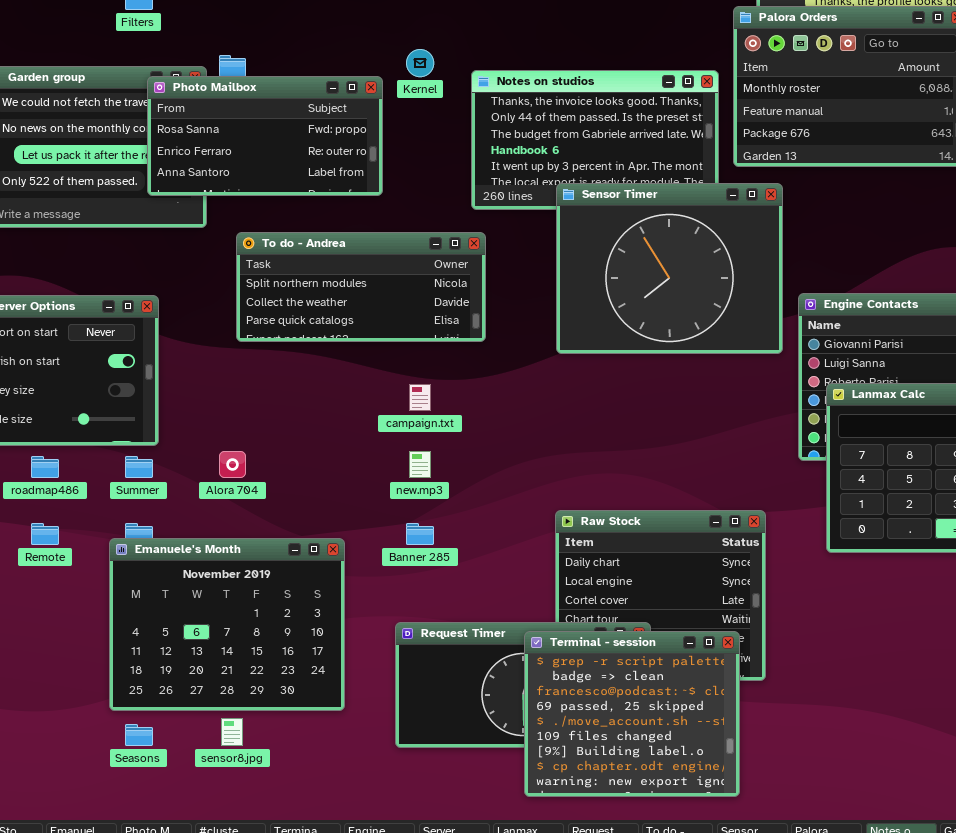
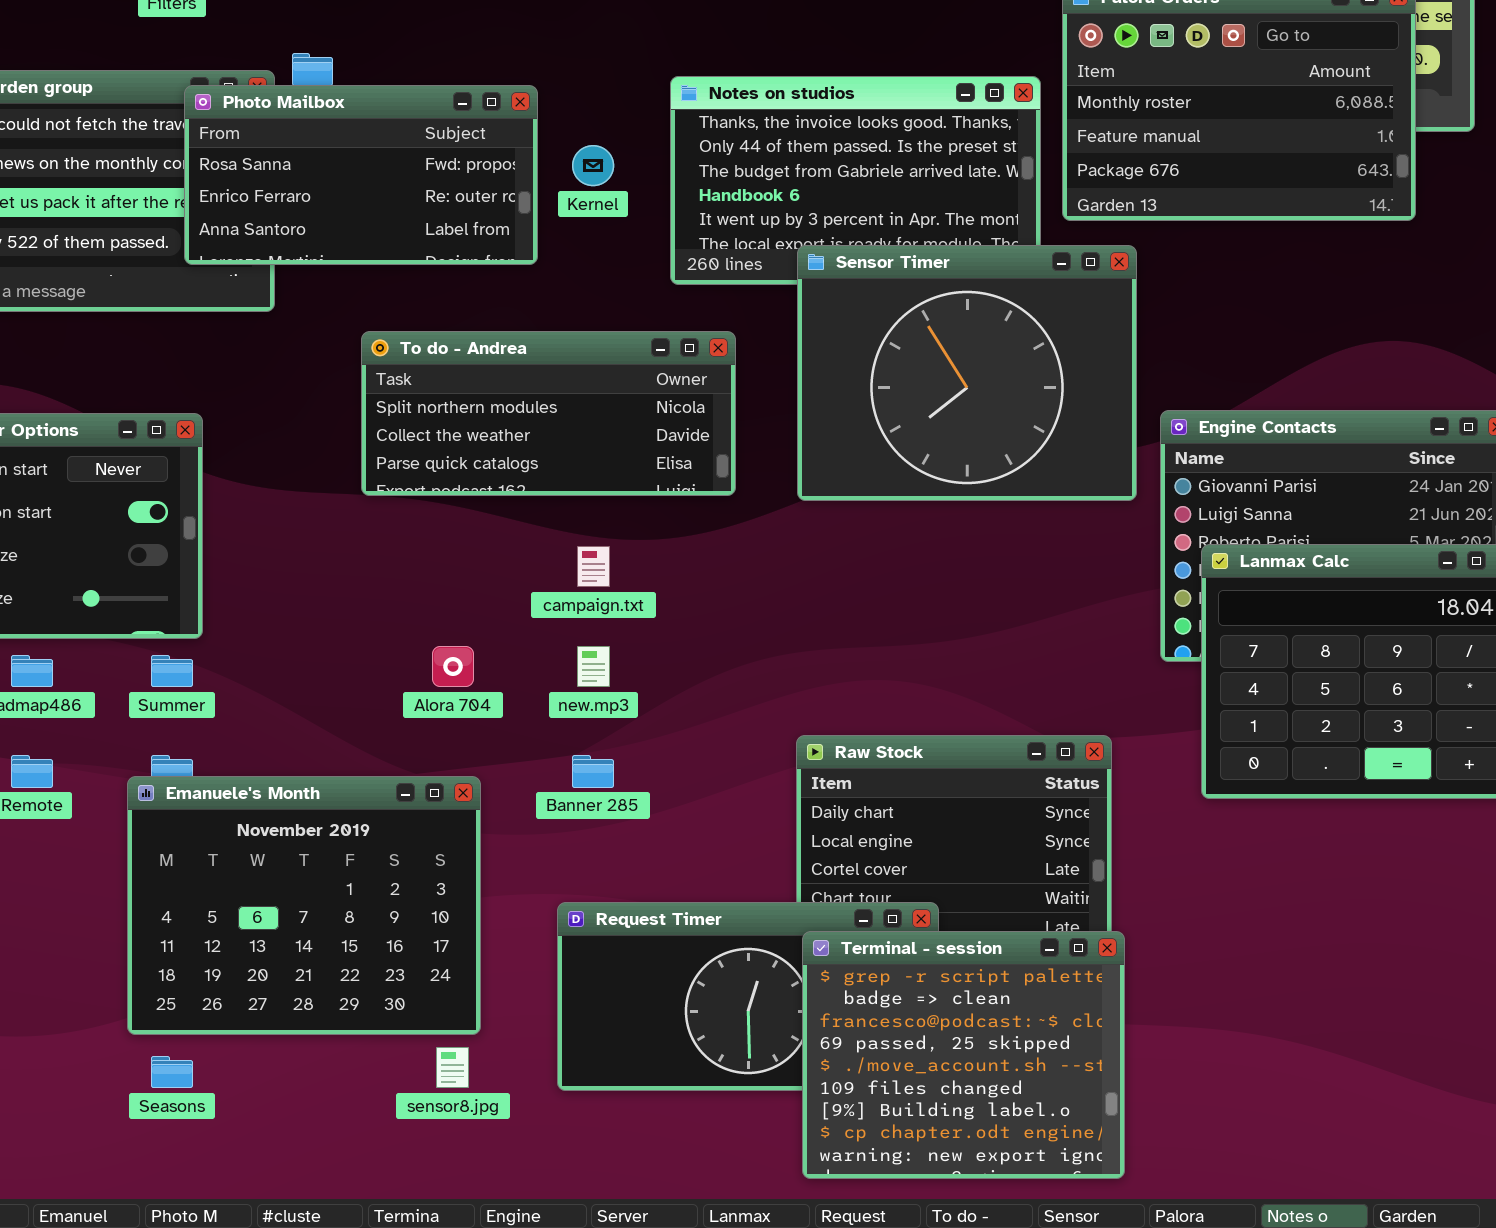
Kernel: [406,49,434,77] -> [572,145,614,186], moved
To do - Andrea: [236,232,486,342] -> [361,331,736,496], moved
Alora 704: [219,451,246,478] -> [432,646,474,687], moved
Terminal - session: [524,631,740,797] -> [802,931,1125,1179], moved
sensor8.jpg: [221,718,243,746] -> [436,1047,469,1088], moved

